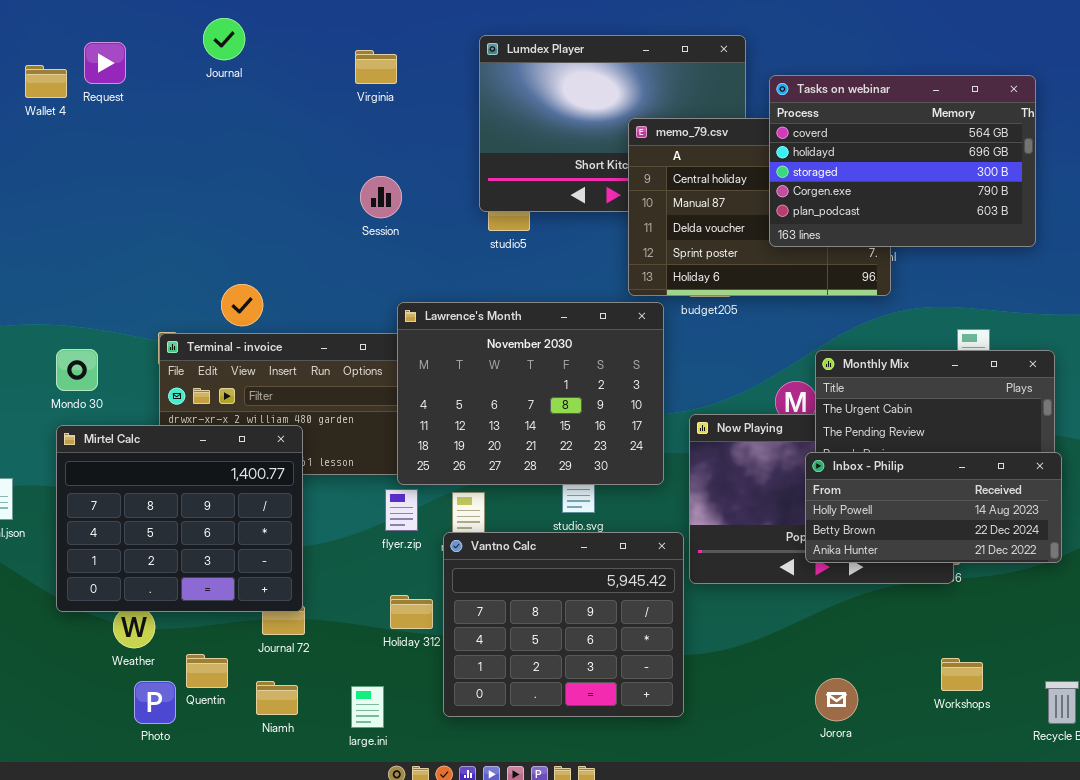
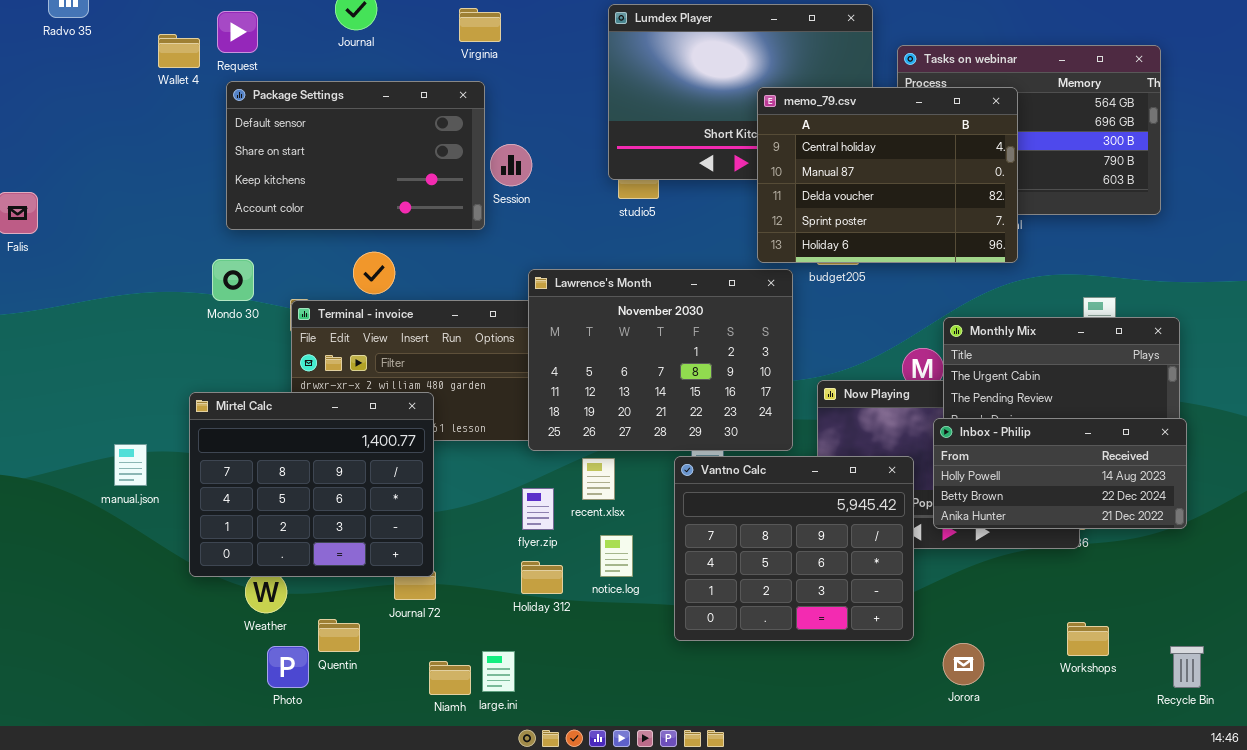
Virginia: [355,50,397,84] -> [459,8,501,42], moved
Package Settings: none -> [226,81,485,230], opened
memo_79.csv: [628,118,891,296] -> [757,87,1018,263], raised
Mondo 30: [56,349,98,391] -> [212,259,254,301], moved
flyer.zip: [385,489,418,531] -> [522,488,554,530], moved
Vantno Calc: [443,532,684,717] -> [674,456,914,641], moved
Niamh: [256,681,298,715] -> [429,661,471,695], moved

